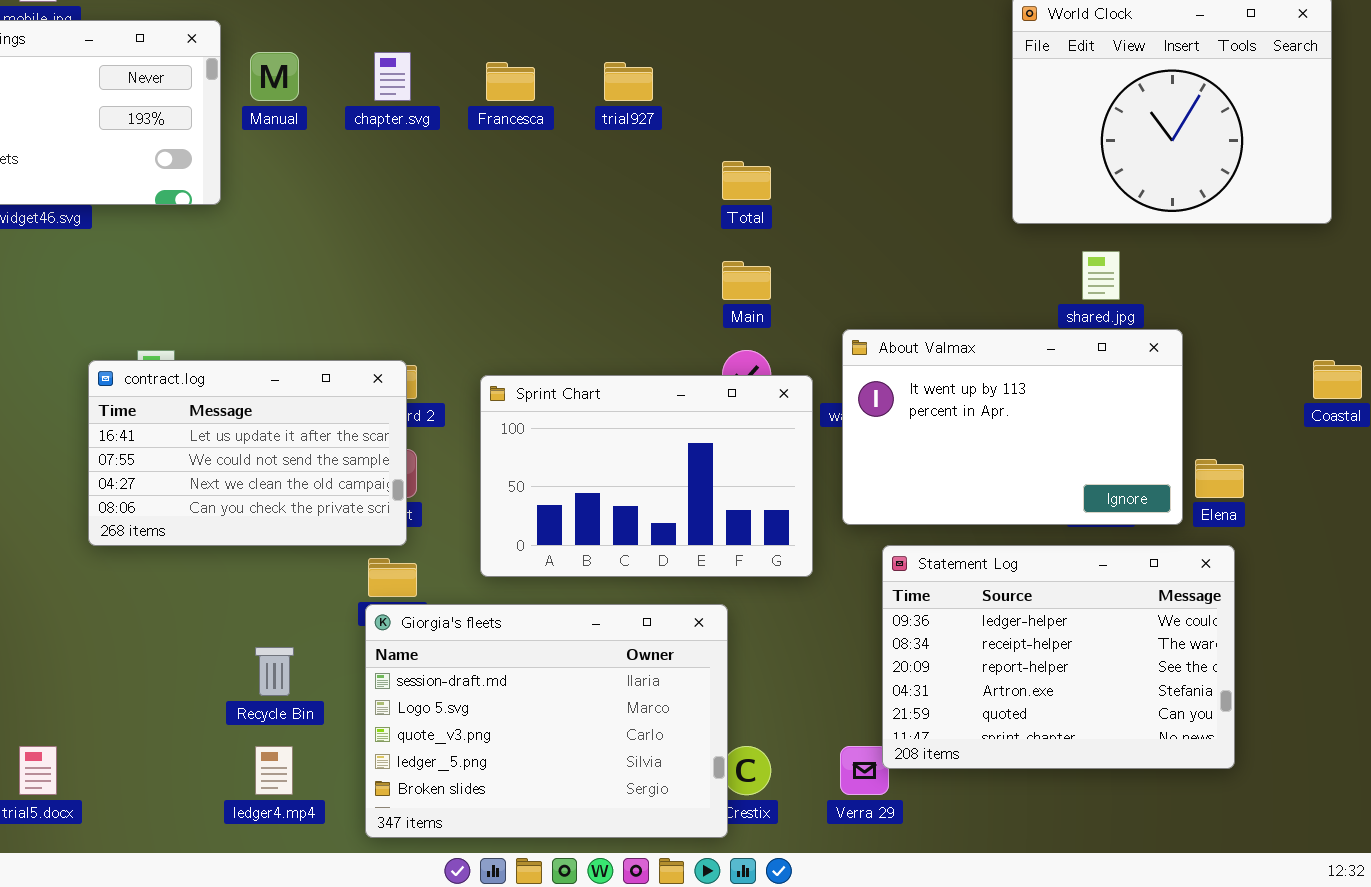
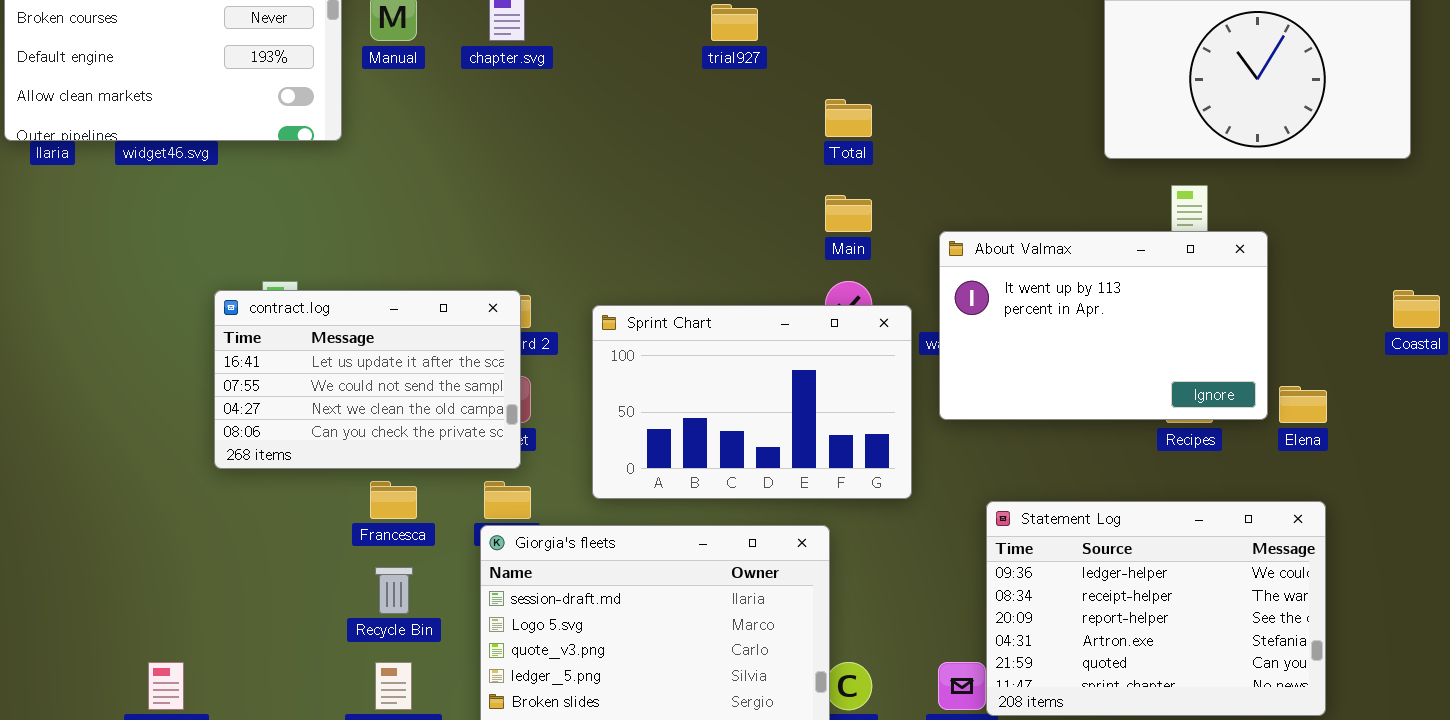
Francesca: [486,62,535,101] -> [370,481,417,519], moved
About Valmax: [842,329,1183,525] -> [939,231,1268,420], moved
Statement Log: [882,545,1235,769] -> [986,501,1326,716], moved

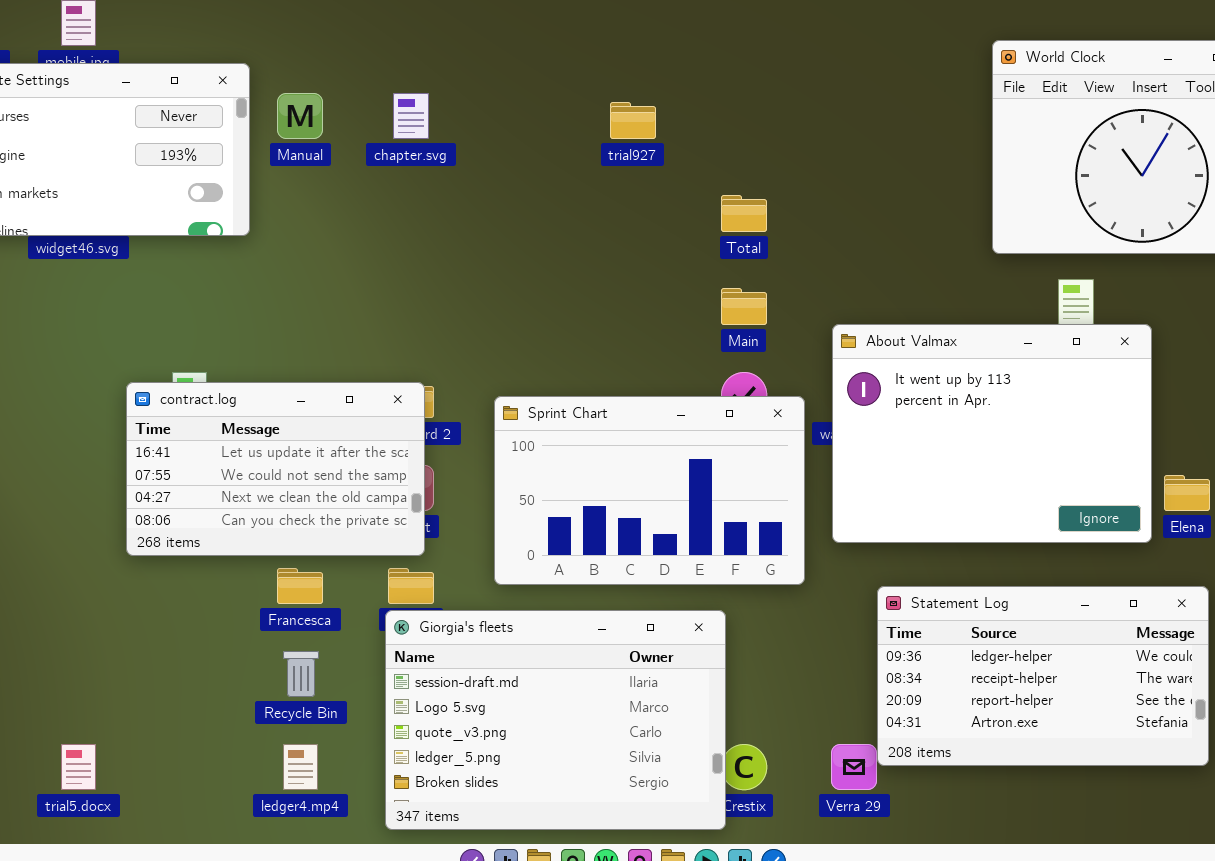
About Valmax: [939,231,1268,420] -> [832,324,1152,543], resized
Statement Log: [986,501,1326,716] -> [877,586,1209,766], resized

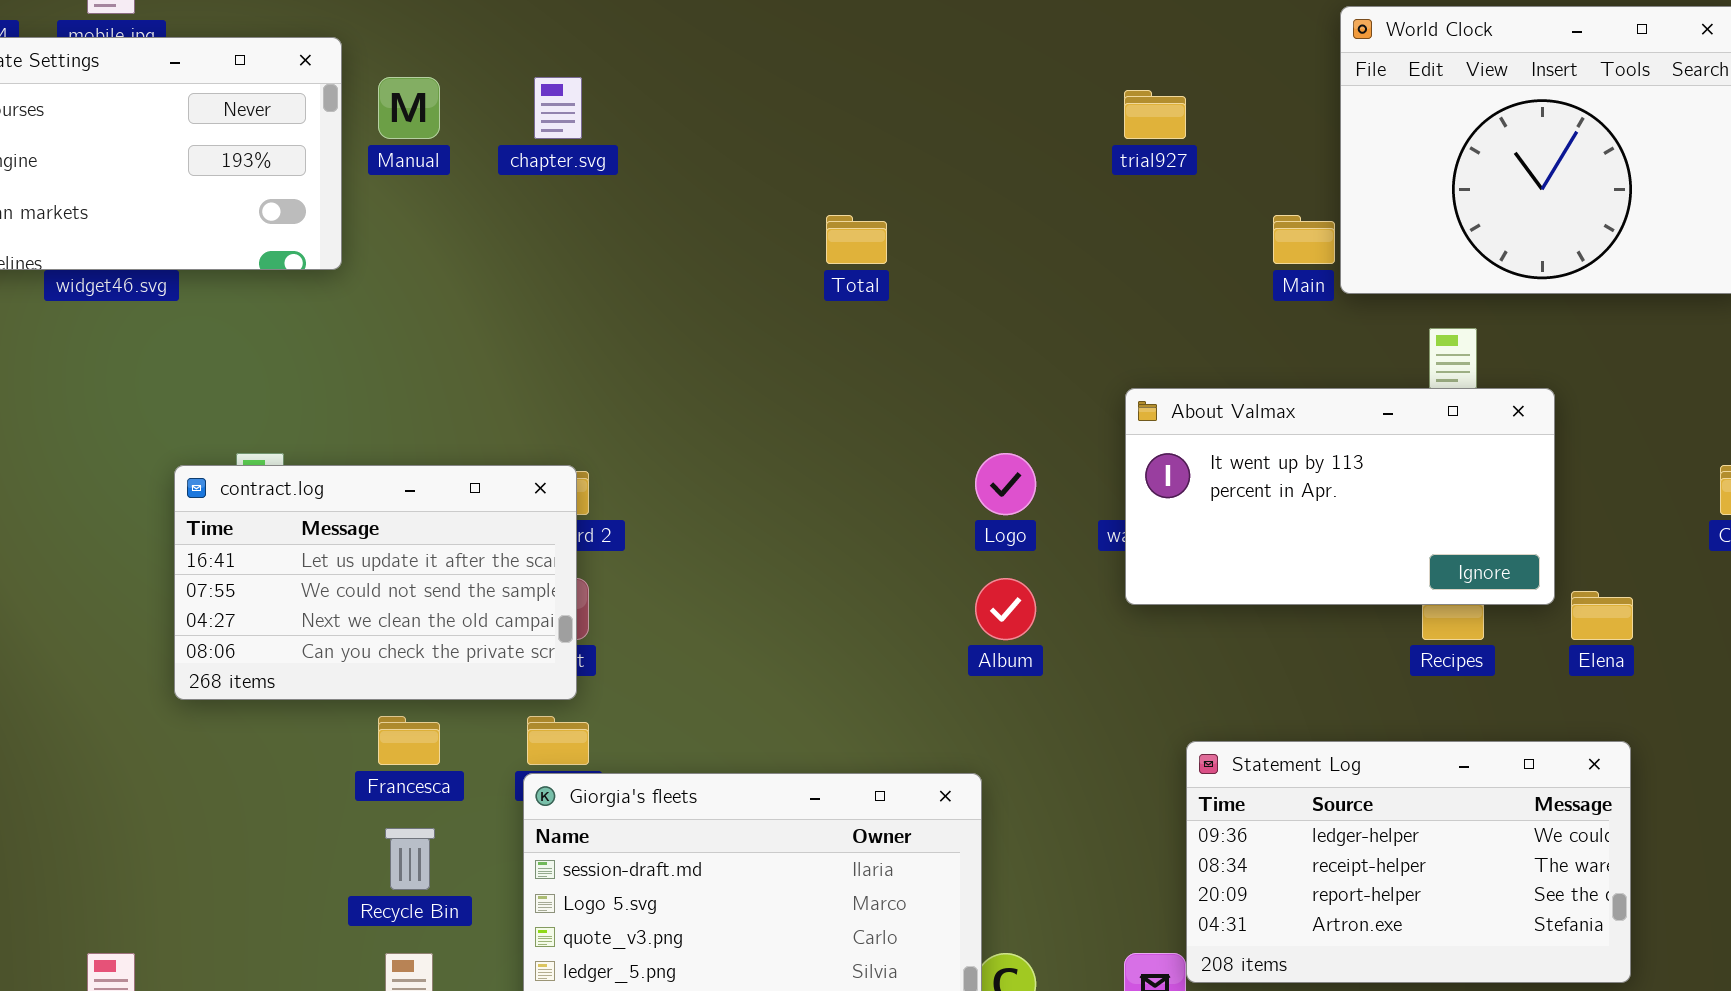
trial927: [610,102,656,139] -> [1124,90,1186,139], moved
Total: [721,195,767,232] -> [826,215,887,264], moved
Main: [721,288,767,325] -> [1273,215,1335,264], moved
About Valmax: [832,324,1152,543] -> [1125,388,1555,605], resized
Sprint Chart: [494,396,805,585] -> none, closed

